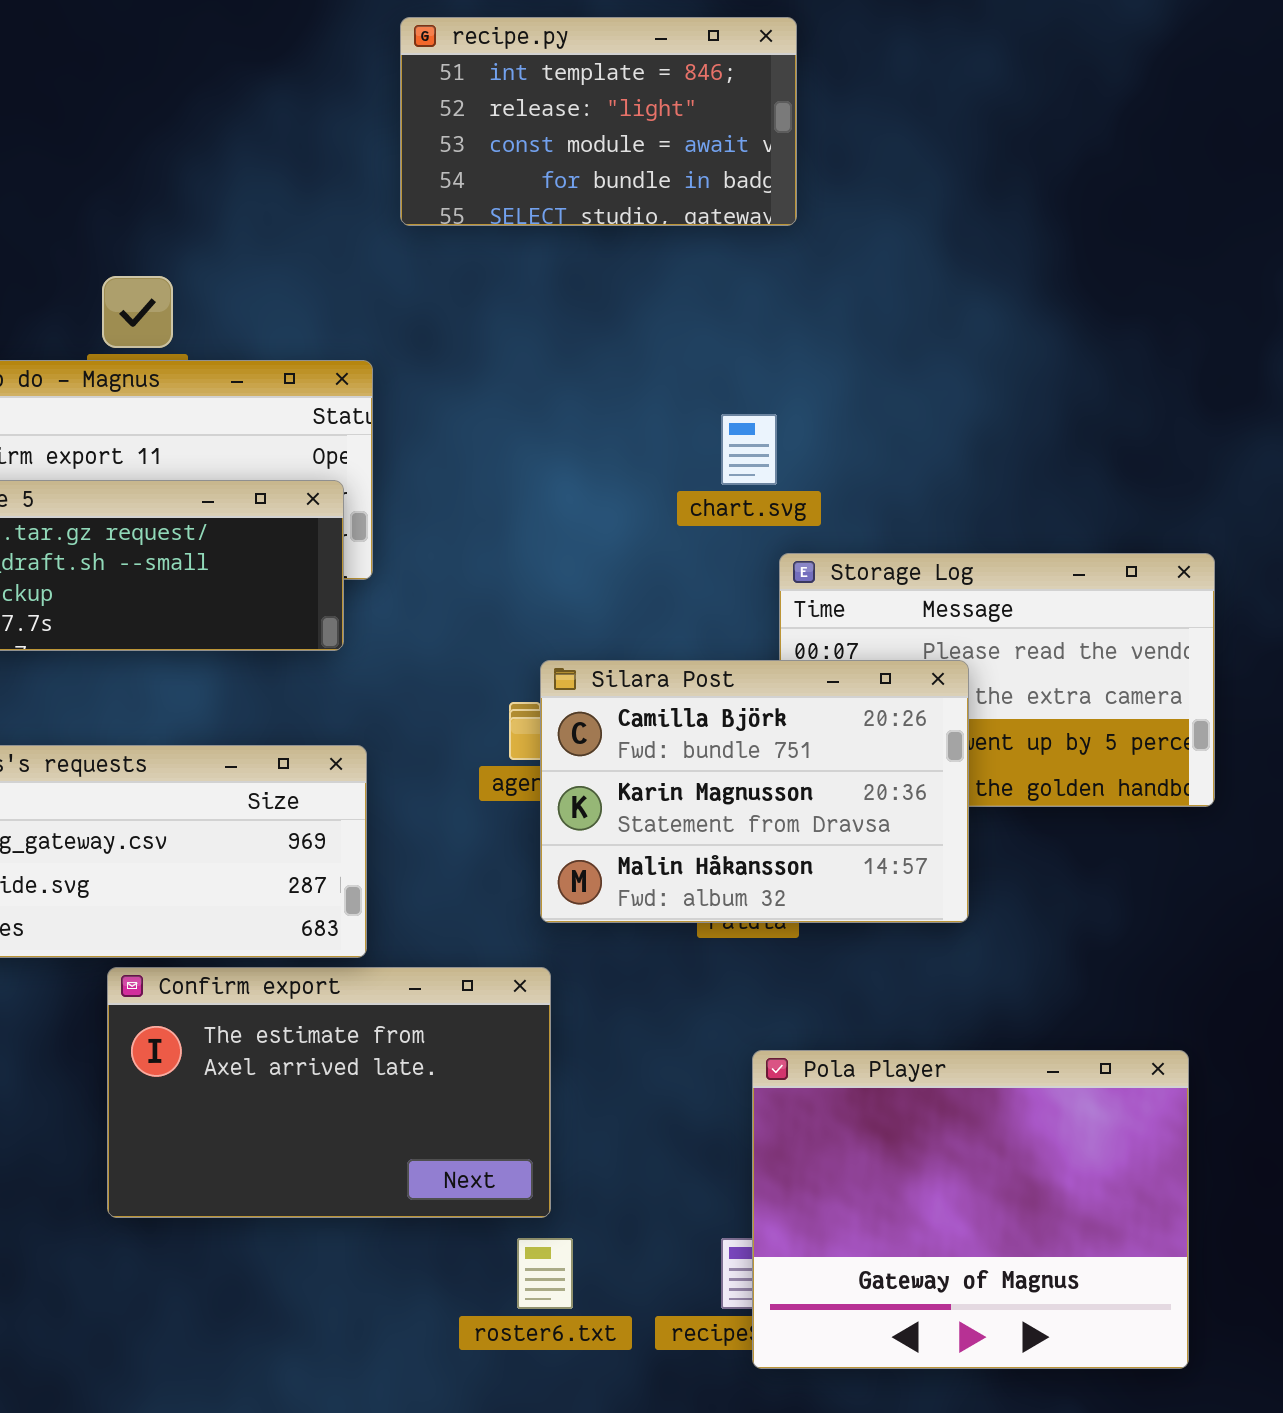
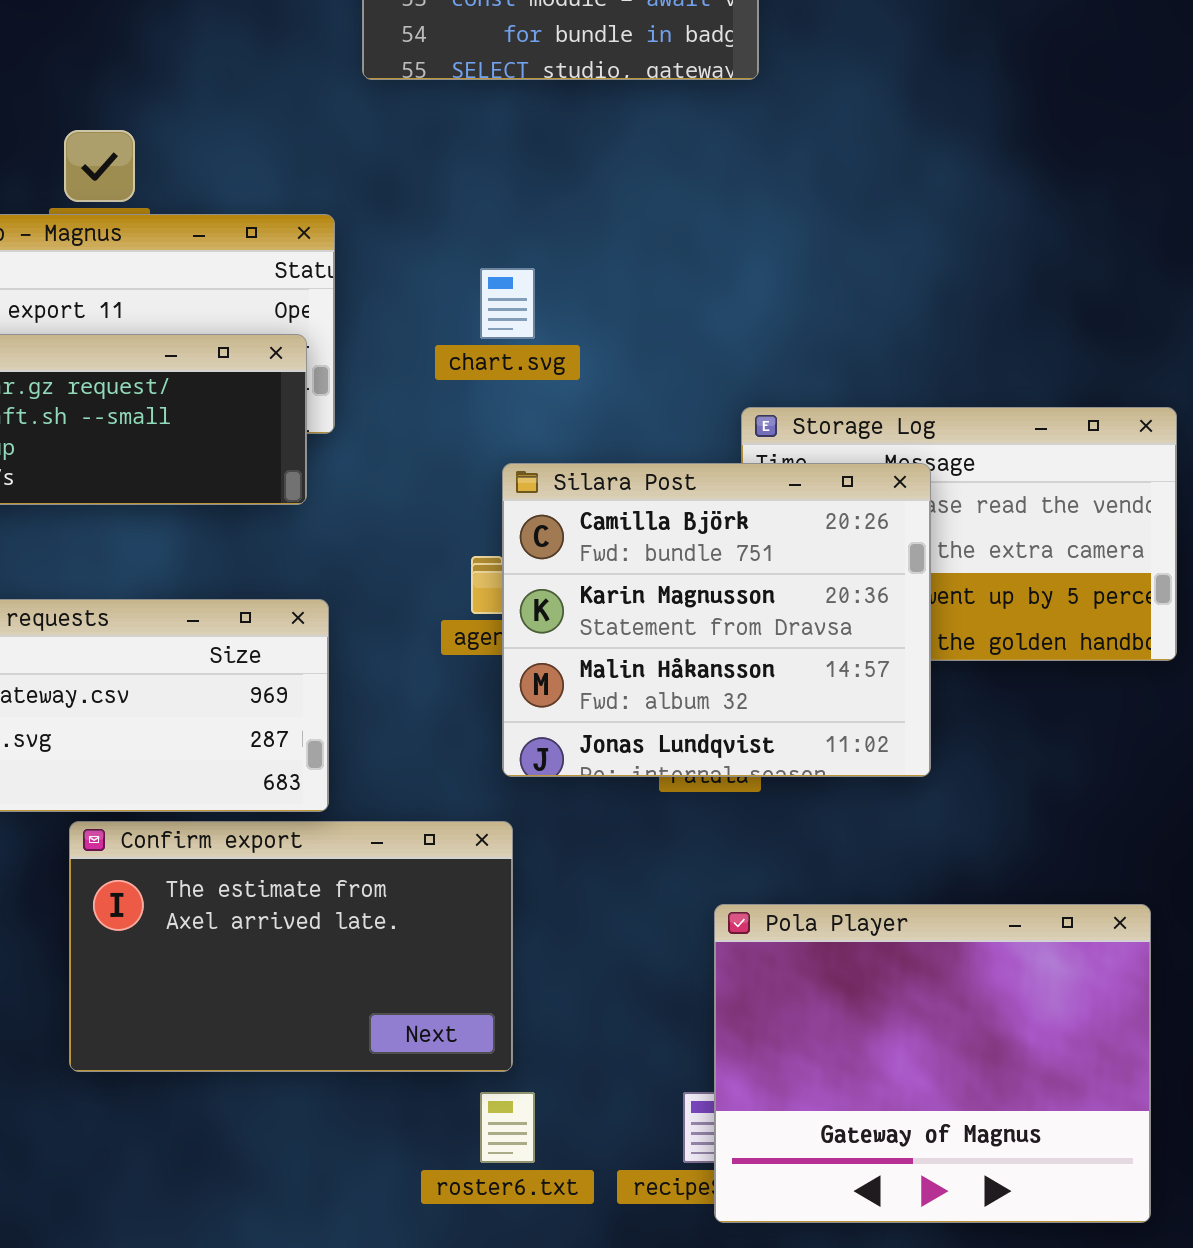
chart.svg: [721,414,777,485] -> [480,268,535,339], moved
Silara Post: [540,660,969,923] -> [502,463,931,777], resized

